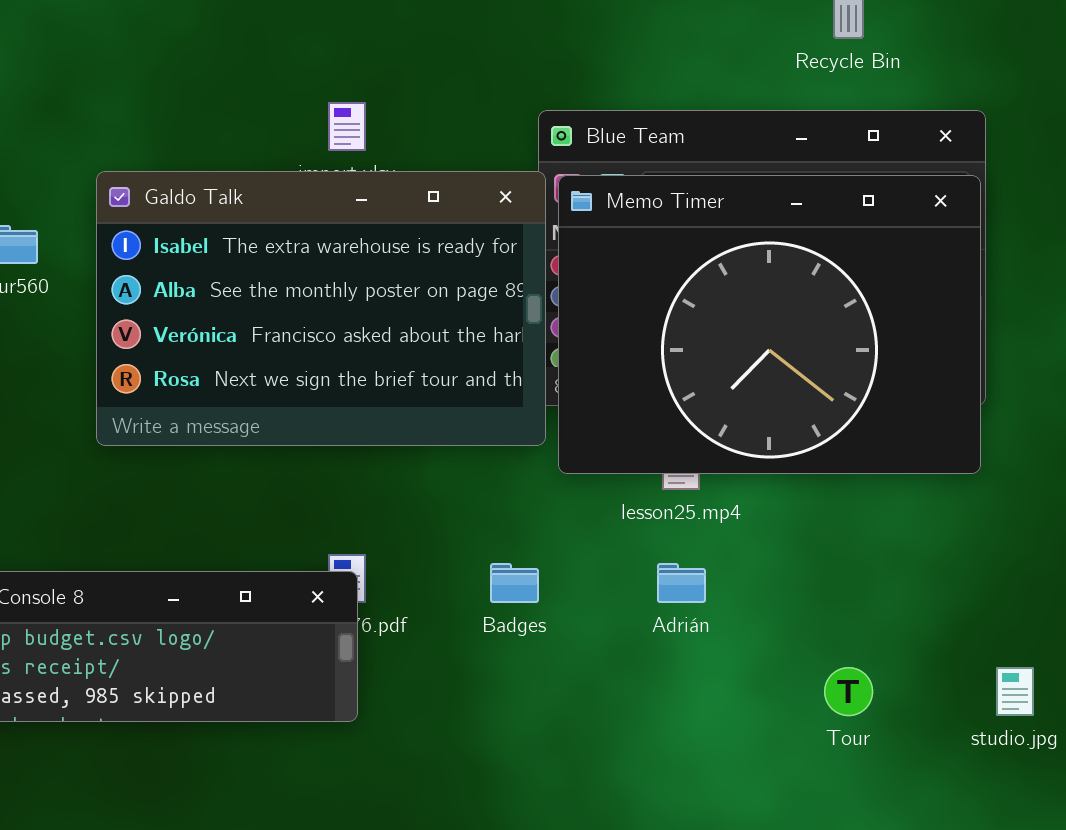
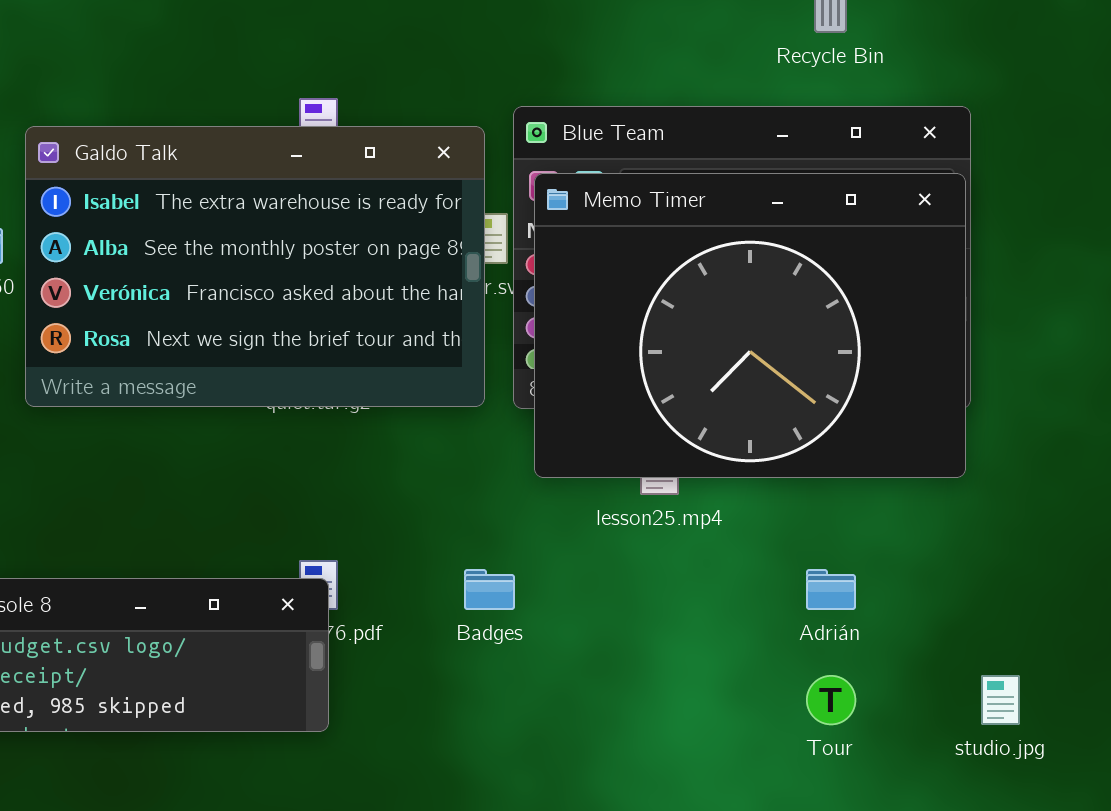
Galdo Talk: [96,171,546,446] -> [25,126,485,407], moved
Adrián: [657,563,706,603] -> [806,569,856,610], moved

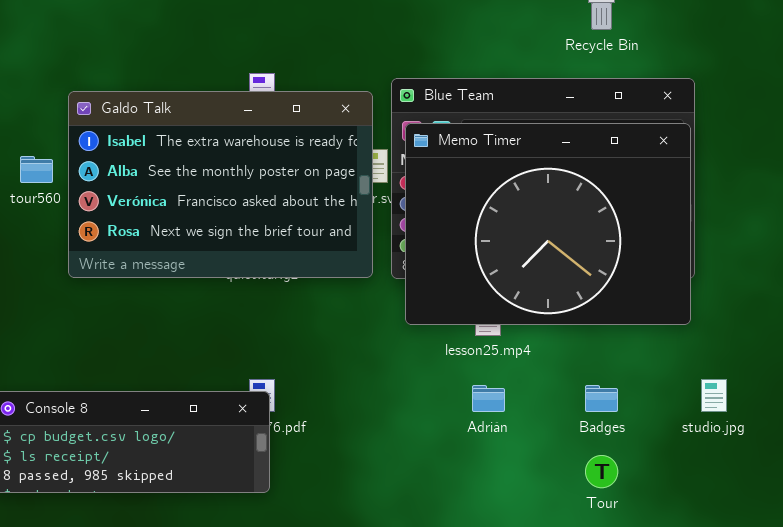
Badges: [464,569,515,610] -> [585,385,618,412], moved
Adrián: [806,569,856,610] -> [472,385,505,412], moved
studio.jpg: [981,675,1020,725] -> [701,379,727,412], moved

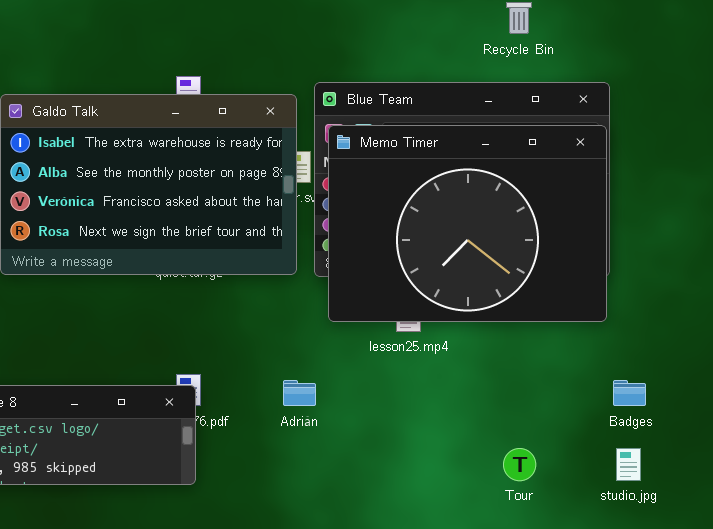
studio.jpg: [701,379,727,412] -> [616,448,641,481], moved
Adrián: [472,385,505,412] -> [283,380,316,406], moved
Badges: [585,385,618,412] -> [613,380,646,406], moved

